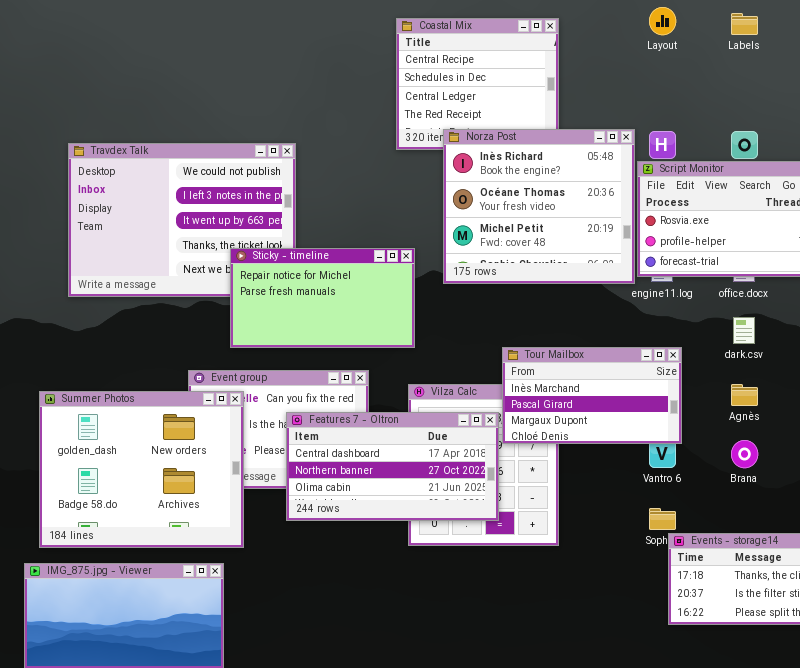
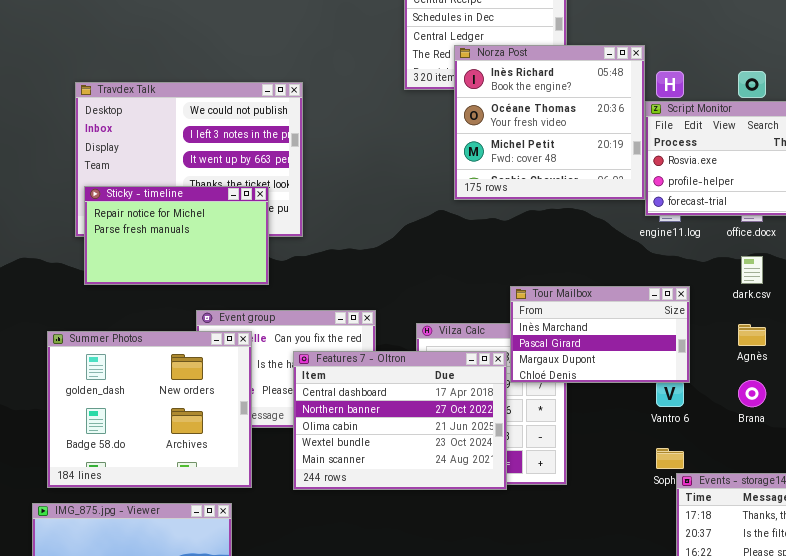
Norza Post: [443,129,635,284] -> [454,45,645,200], moved
Sticky - timeline: [230,248,415,348] -> [84,186,269,285], moved
Features 7 - Oltron: [286,412,499,521] -> [293,351,507,490], resized

